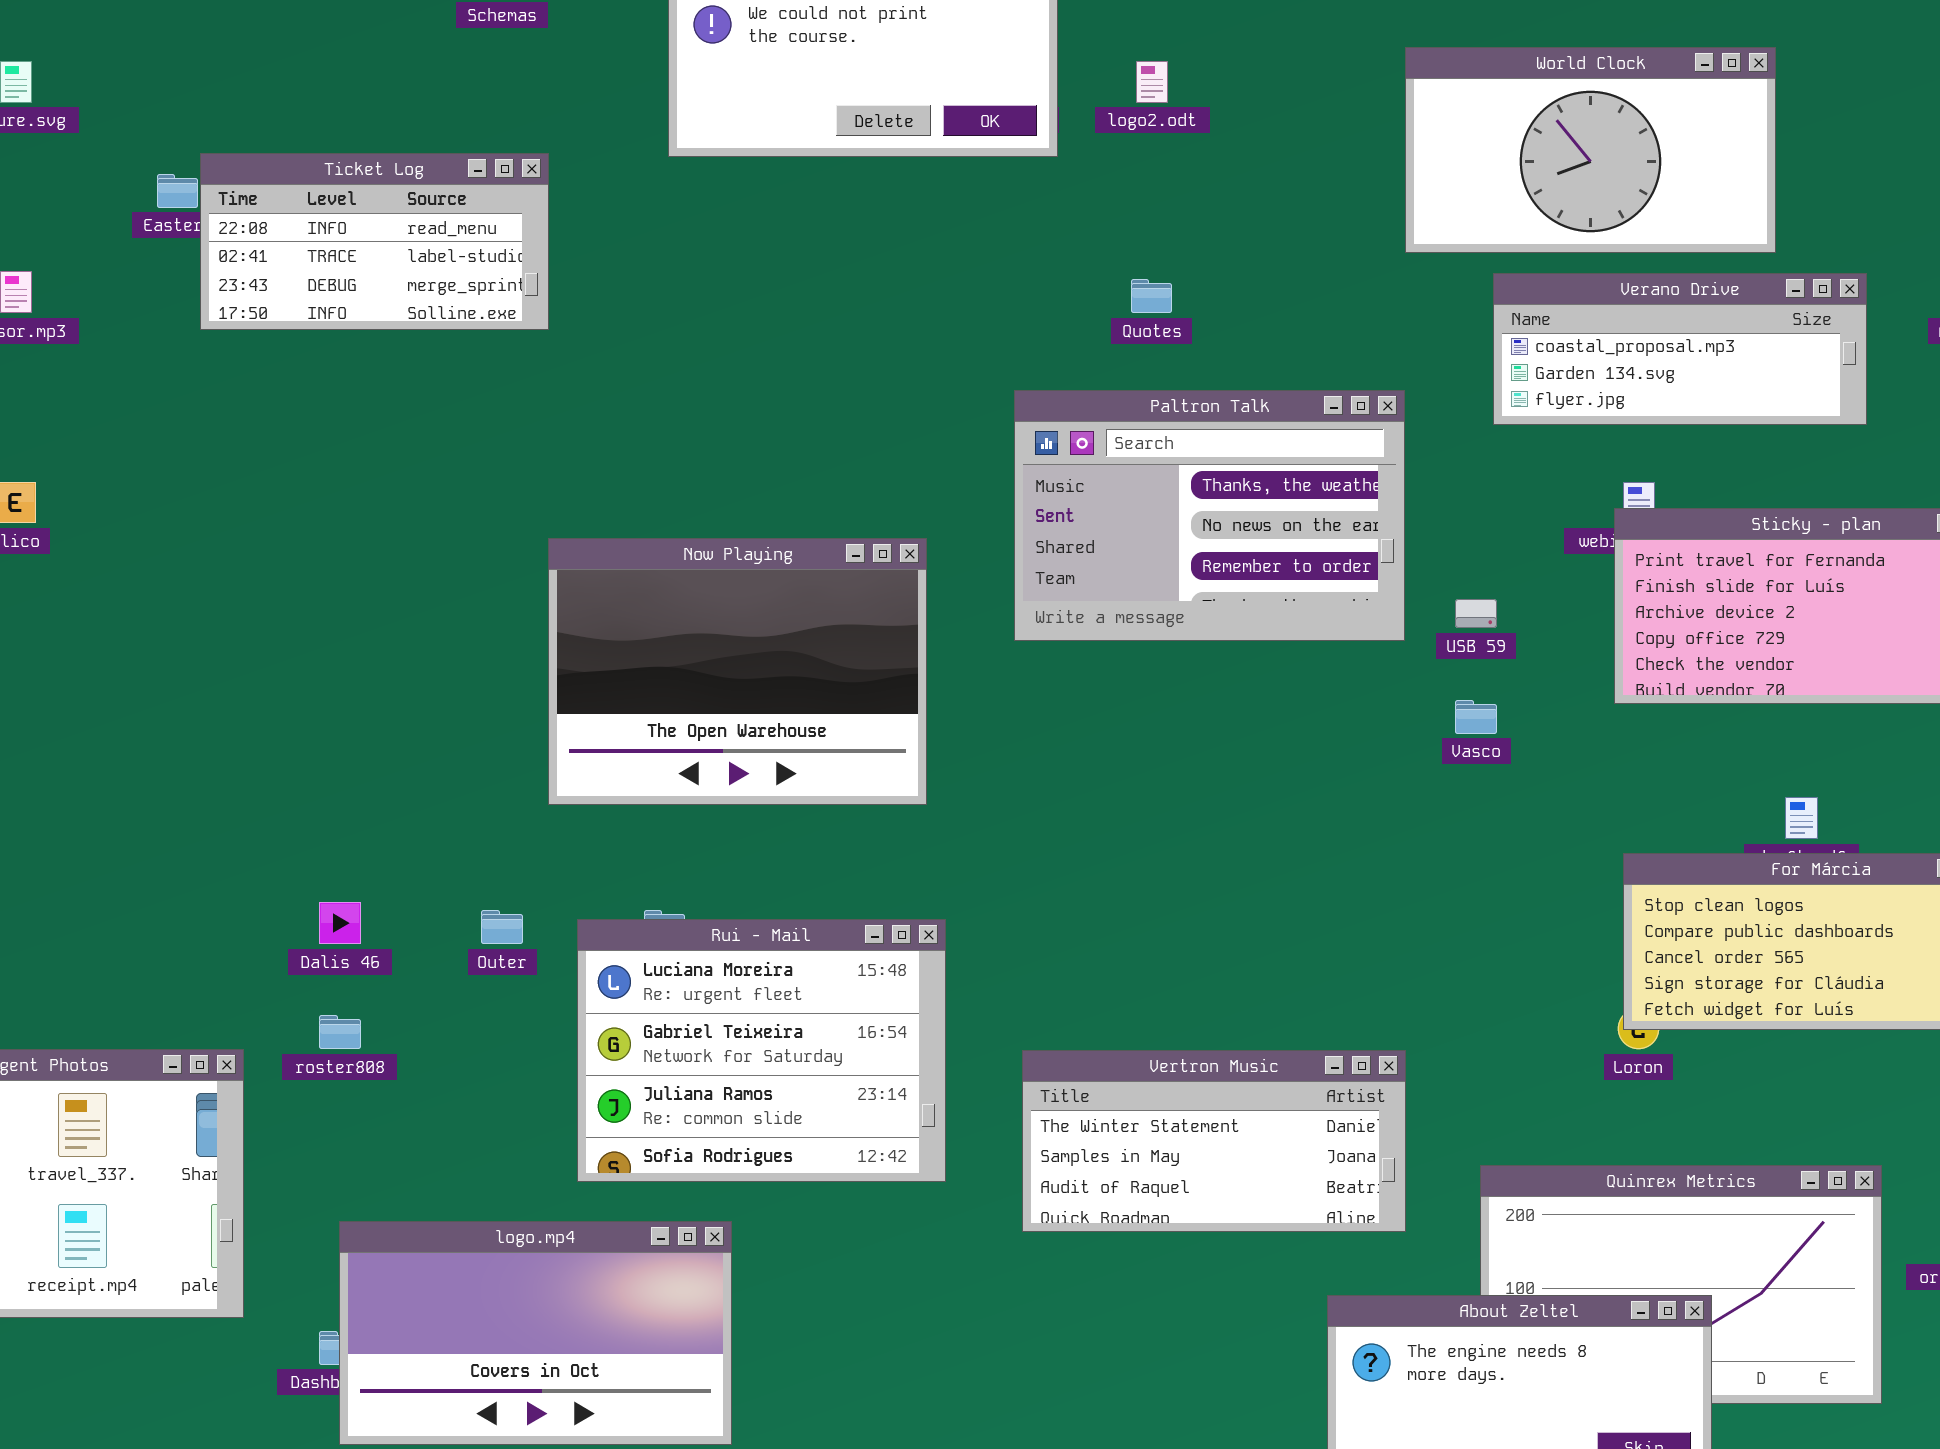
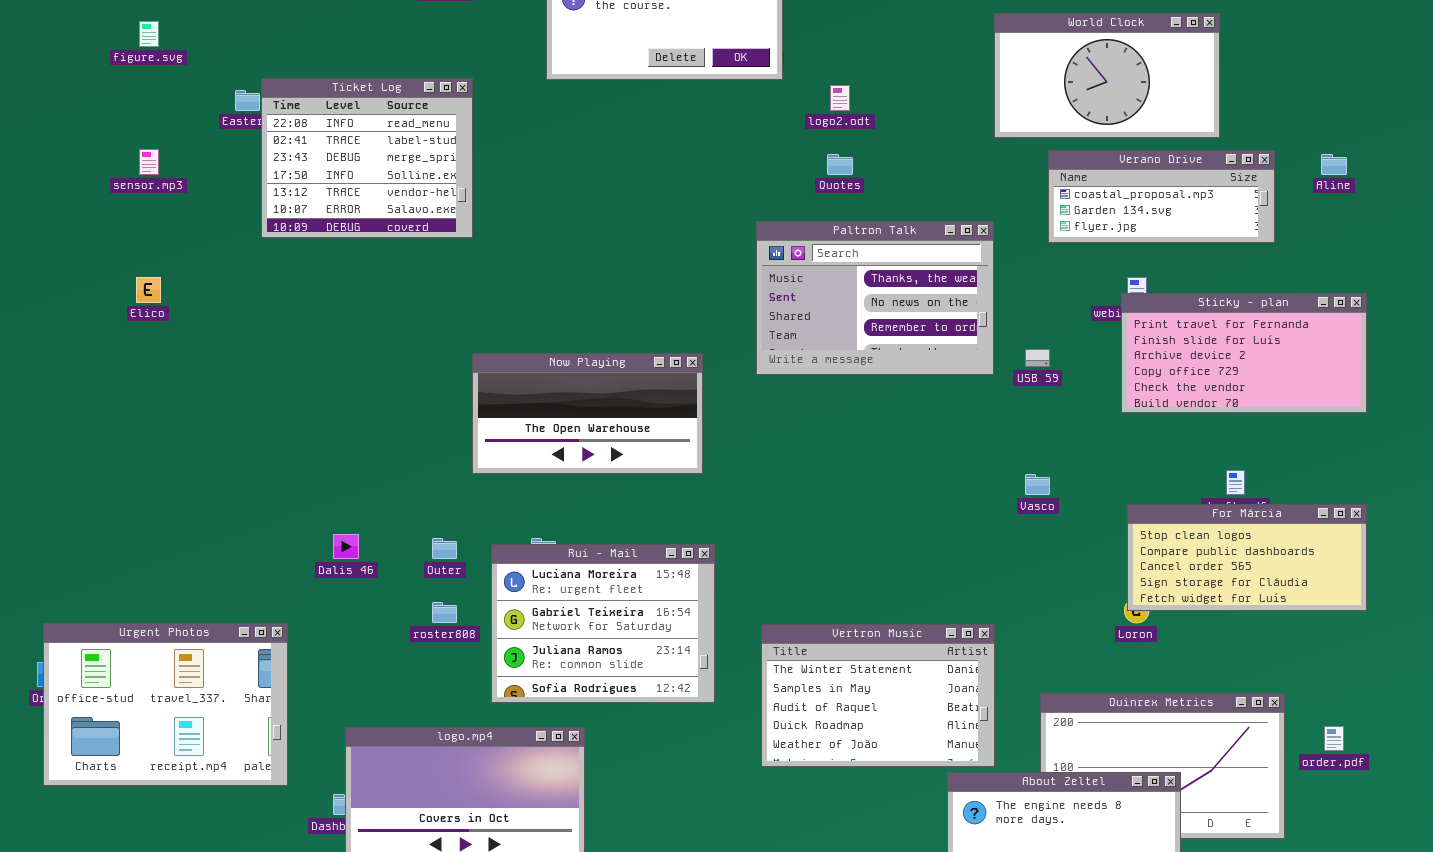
logo2.odt: [1136,61,1168,103] -> [830,85,850,111], moved
Ticket Log: [200,153,549,330] -> [261,78,473,238], resized
Now Playing: [548,538,927,805] -> [472,353,703,474], resized
Vasco: [1455,700,1497,734] -> [1025,474,1050,495], moved
roster808: [319,1015,361,1049] -> [432,602,457,623], moved
Vertron Music: [1022,1050,1406,1232] -> [761,624,995,767], resized

